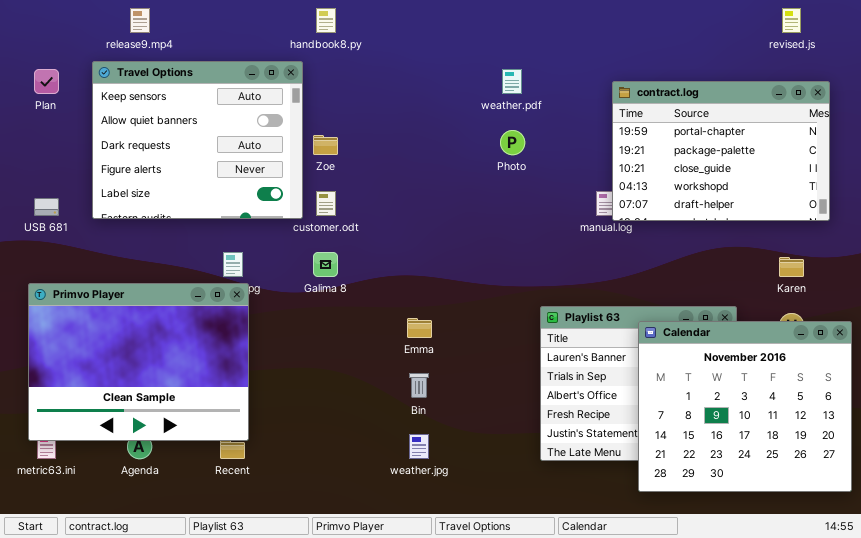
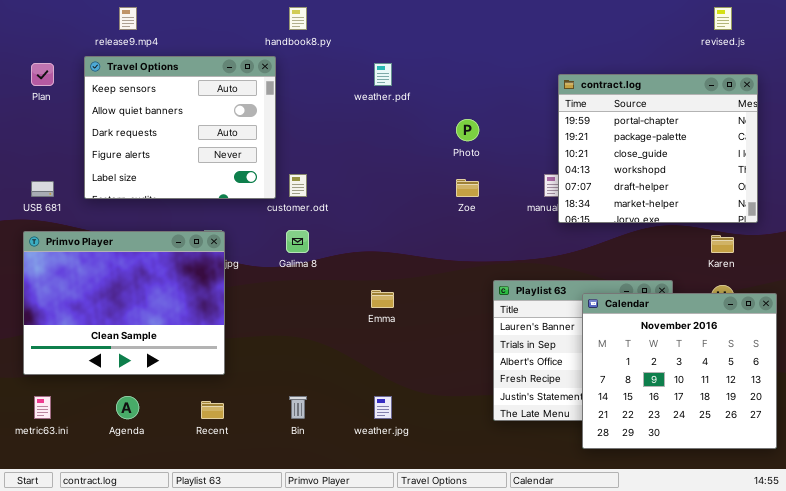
weather.pdf: [502,69,522,94] -> [374,63,392,86], moved
contract.log: [612,81,830,221] -> [558,74,758,223], resized
Zoe: [313,135,338,155] -> [456,179,479,197], moved
Primvo Player: [28,283,249,441] -> [23,231,225,375], moved
Bin: [409,373,429,398] -> [289,396,307,419], moved

